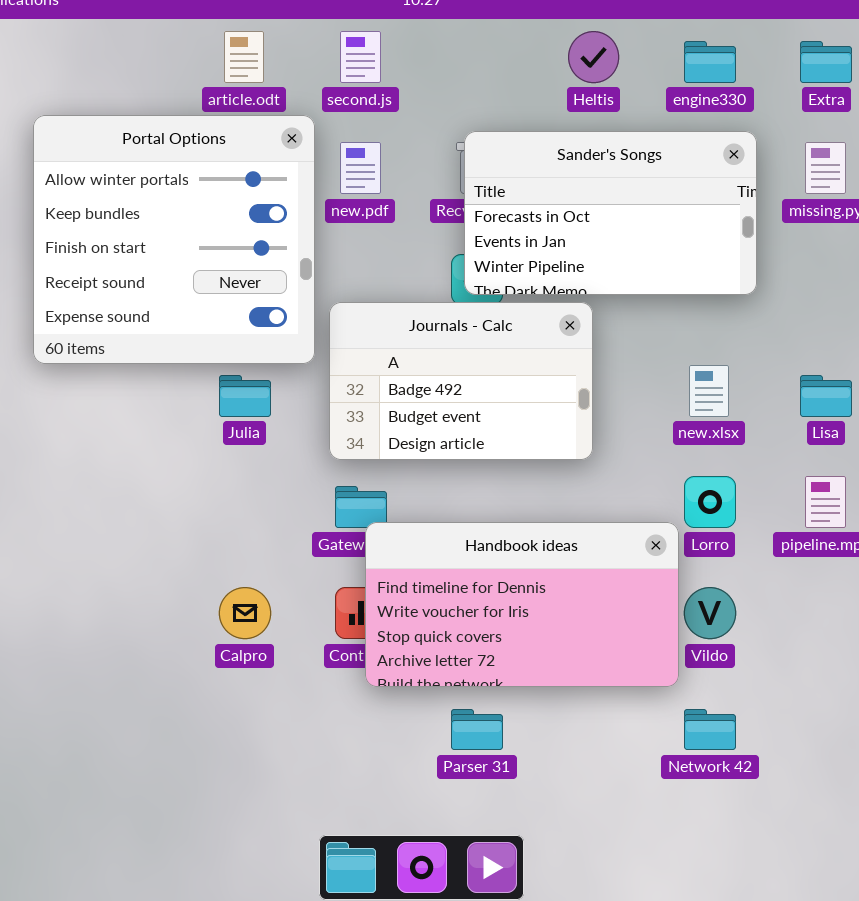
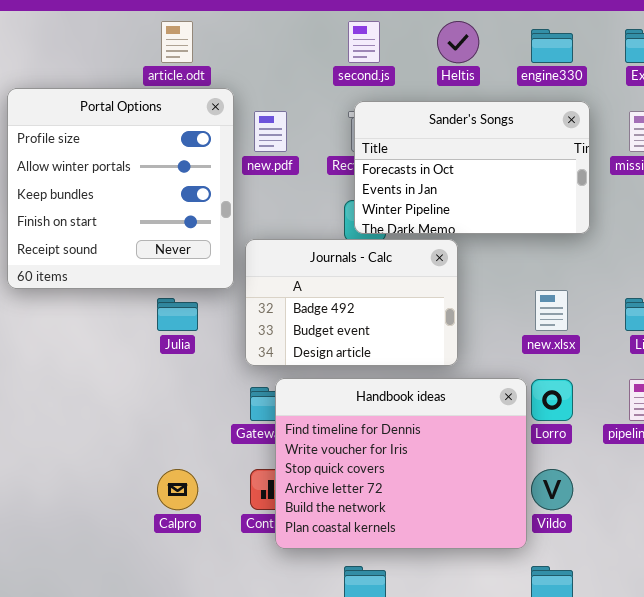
second.js: [340,31,381,83] -> [348,21,380,63], moved
Portal Options: [33,115,315,364] -> [7,88,234,289], scrolled up 1 row
Handbook ideas: [365,522,679,687] -> [275,378,527,549], resized

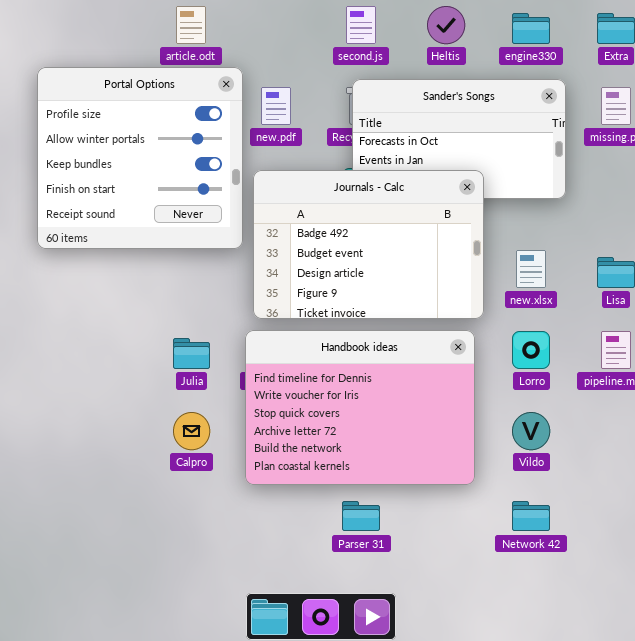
Journals - Calc: [245,239,458,366] -> [253,170,484,319], resized
Julia: [157,298,198,331] -> [173,338,210,369], moved
Handbook ideas: [275,378,527,549] -> [245,330,475,485], moved

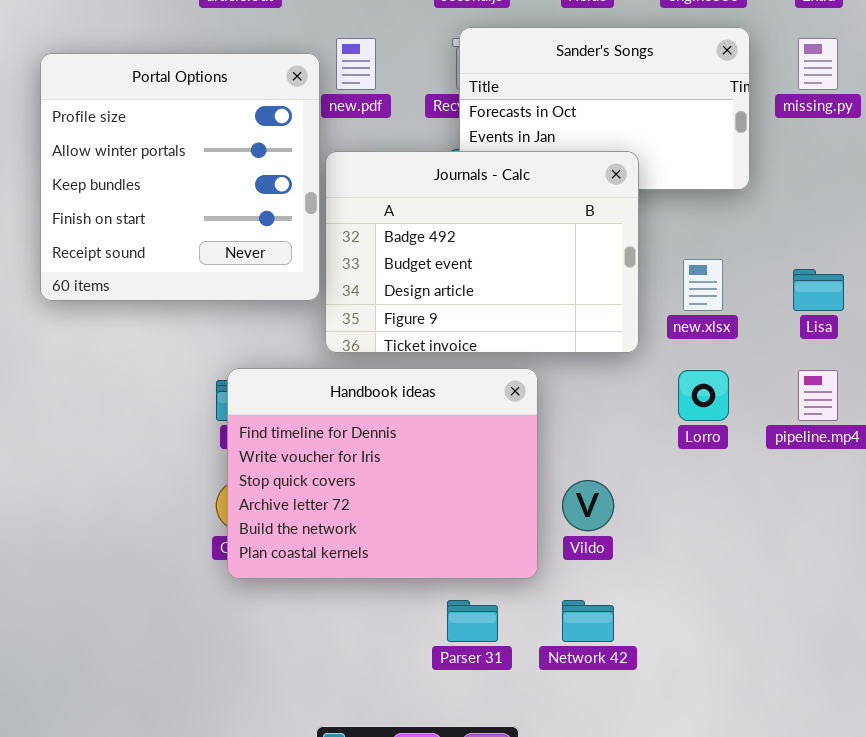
Portal Options: [37,67,243,249] -> [40,53,320,301], moved
Handbook ideas: [245,330,475,485] -> [227,368,538,579], moved
Vildo: [512,412,550,450] -> [562,480,614,531], moved
Network 42: [512,501,550,531] -> [562,600,614,642], moved

